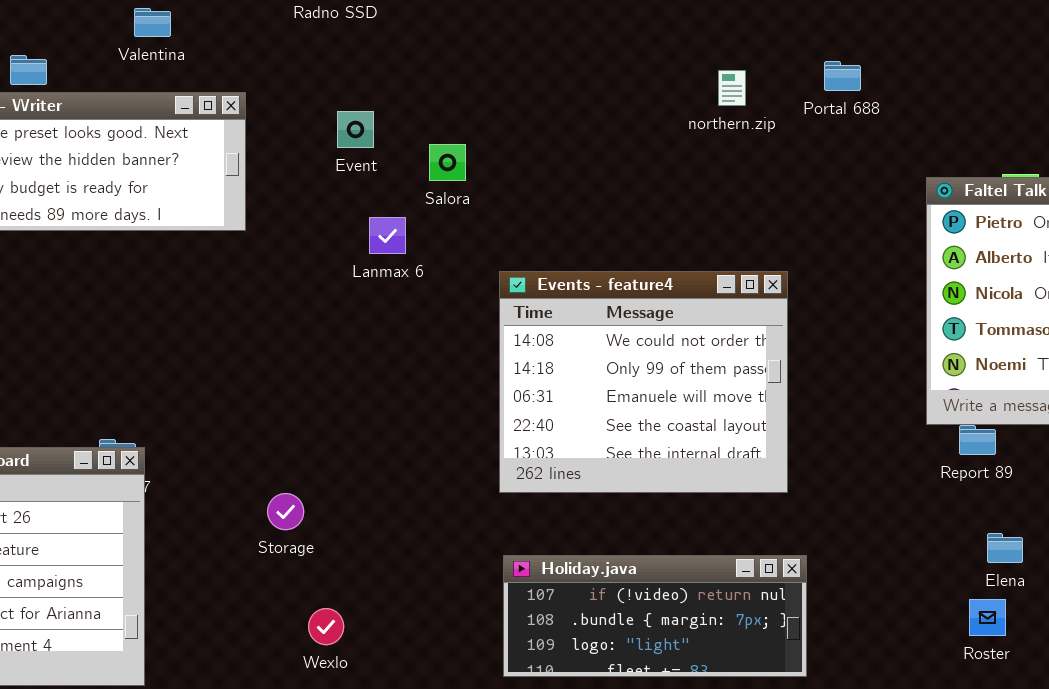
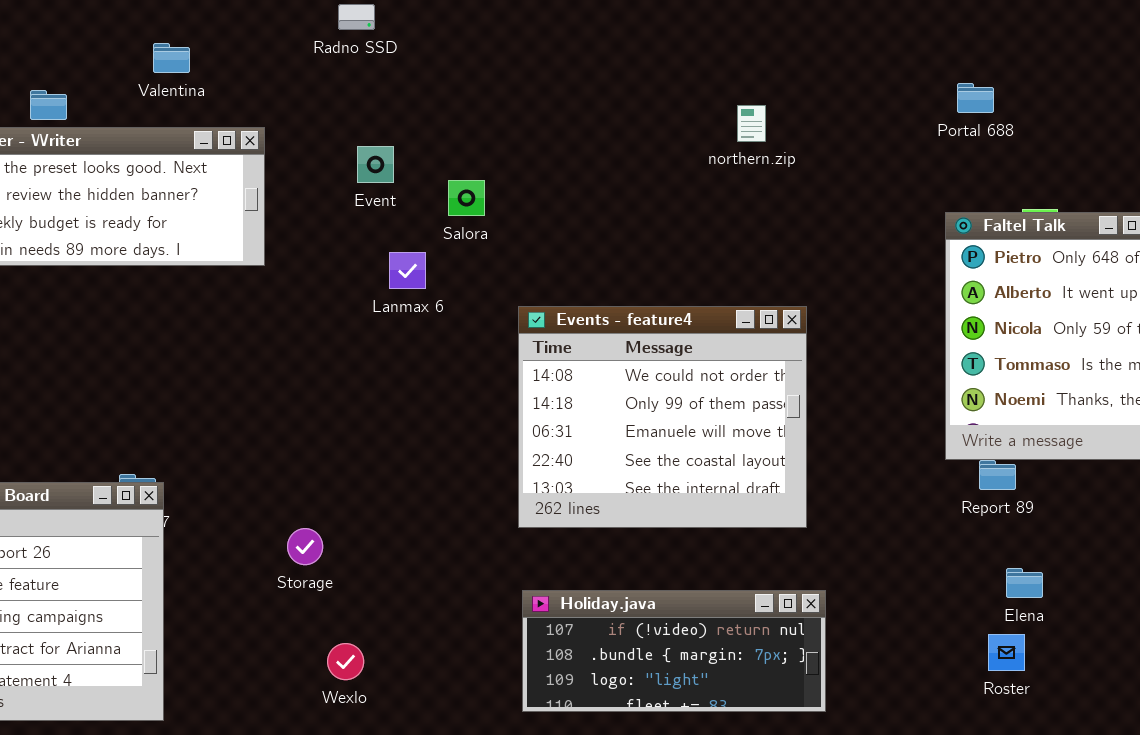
Portal 688: [824,61,861,91] -> [957,83,994,113], moved

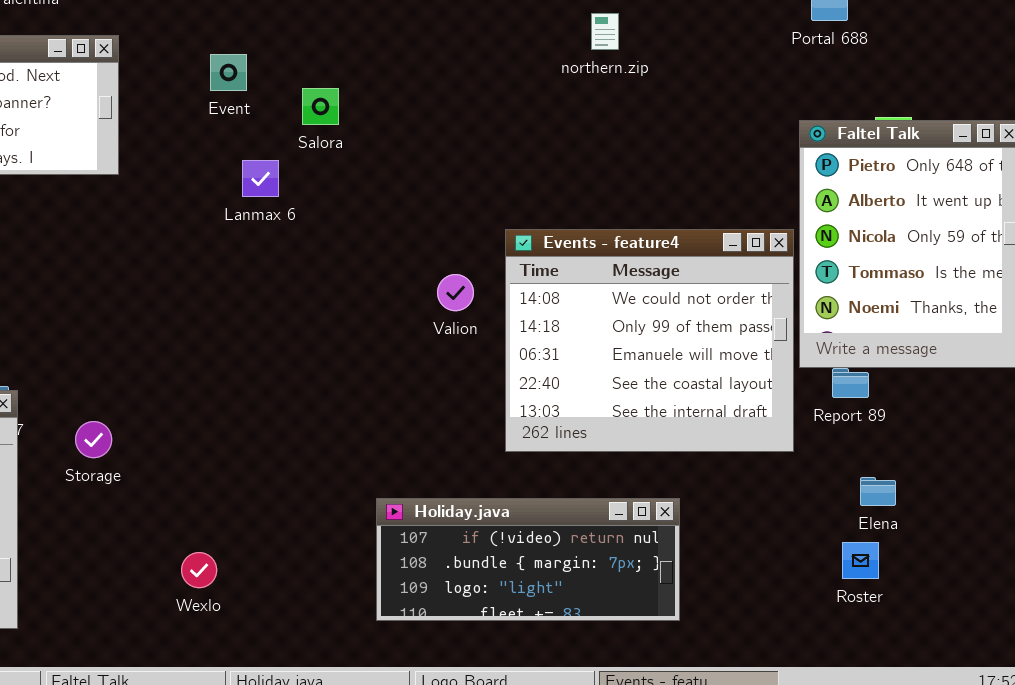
Events - feature4: [518,306,807,528] -> [505,229,794,452], moved
Storage: [287,528,323,565] -> [75,421,112,458], moved

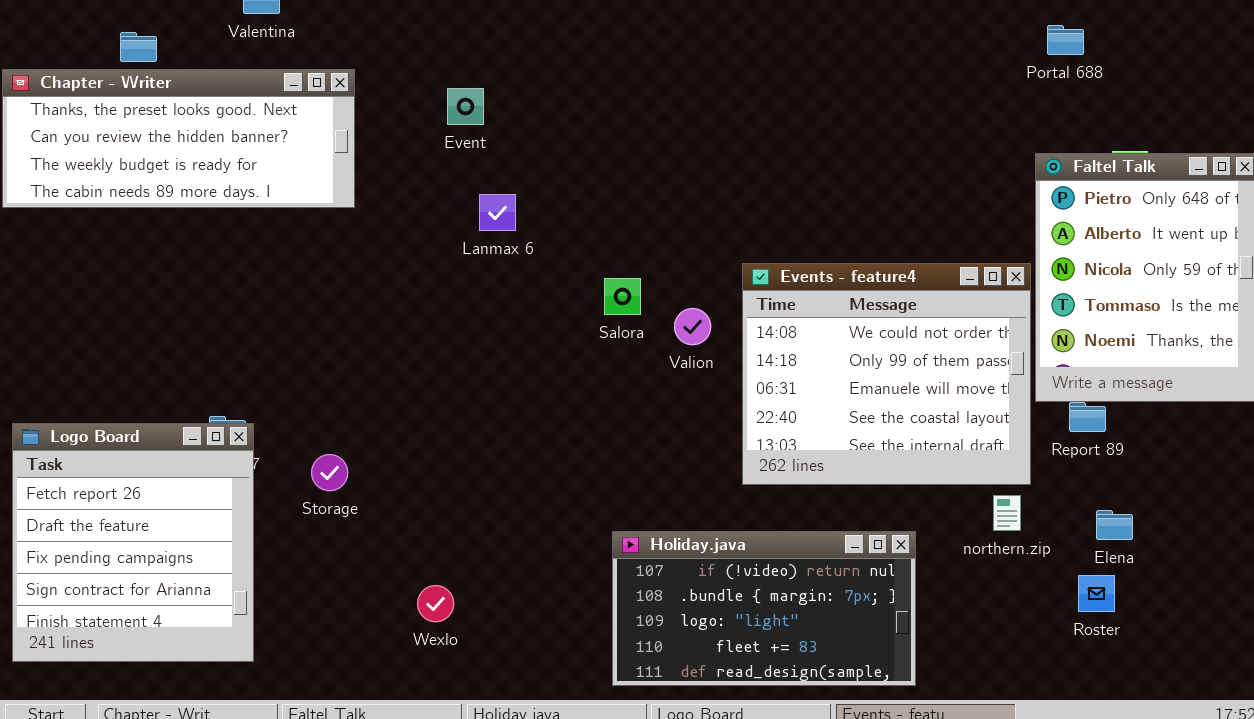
northern.zip: [591,13,619,50] -> [993,495,1021,531], moved
Salora: [302,88,339,125] -> [604,278,641,315], moved
Holiday.java: [376,498,680,621] -> [612,531,916,686], resized

